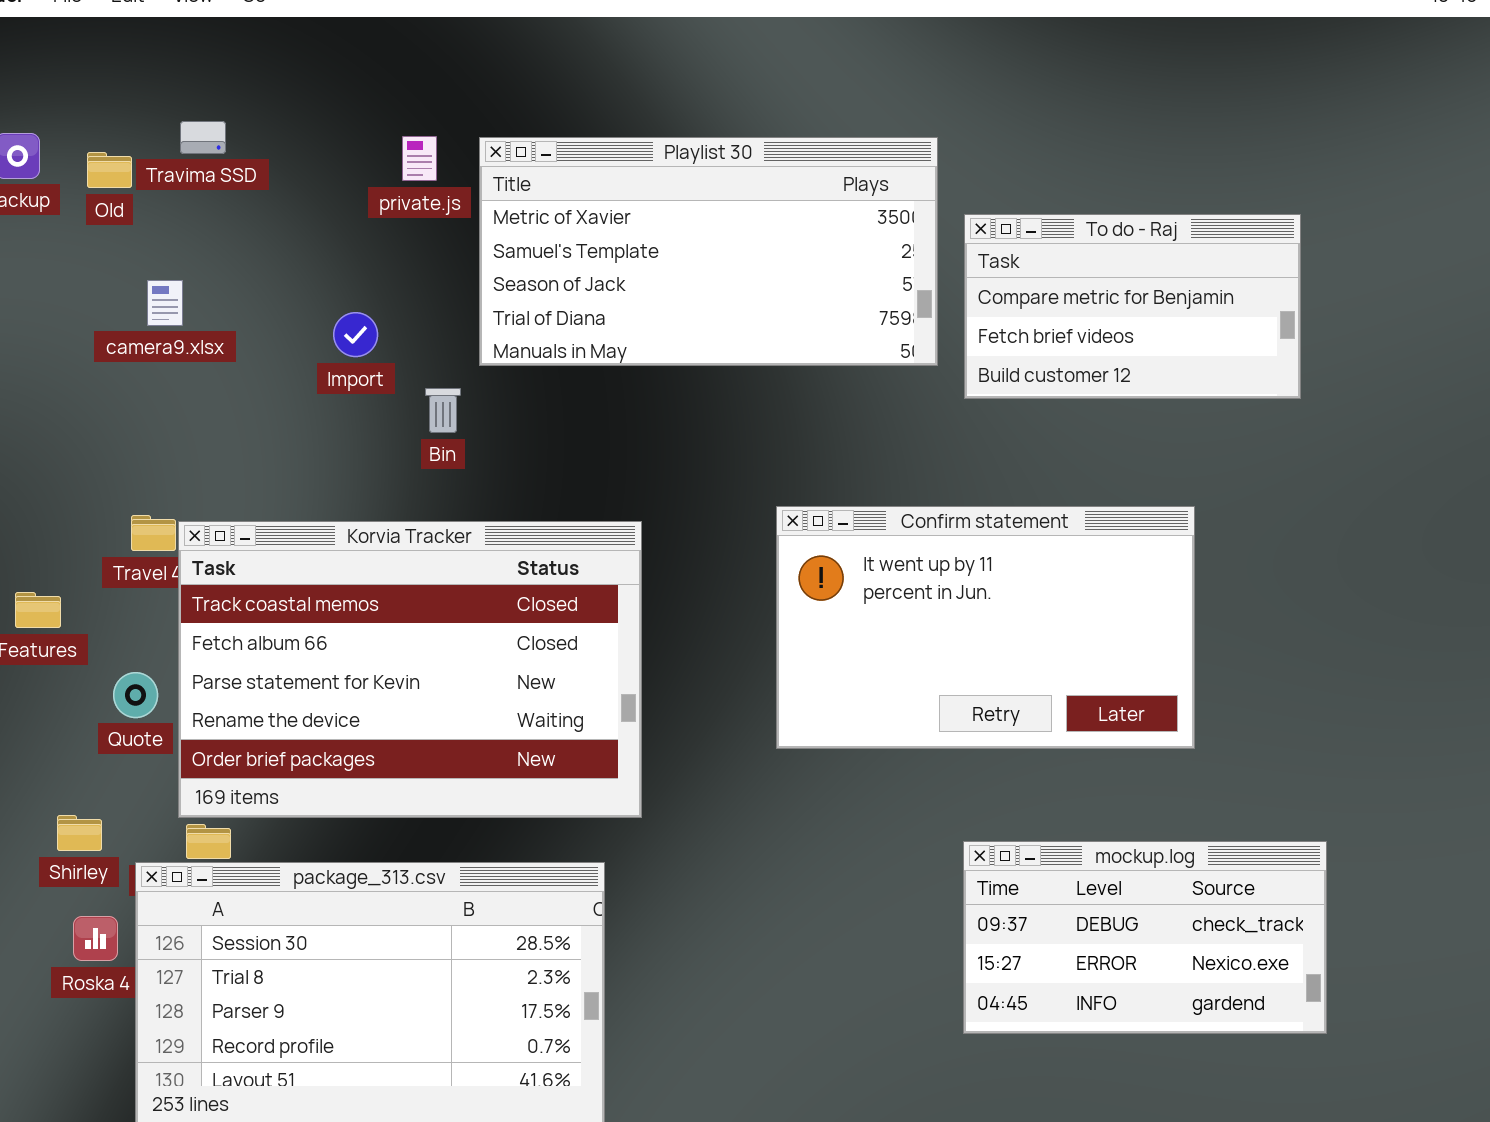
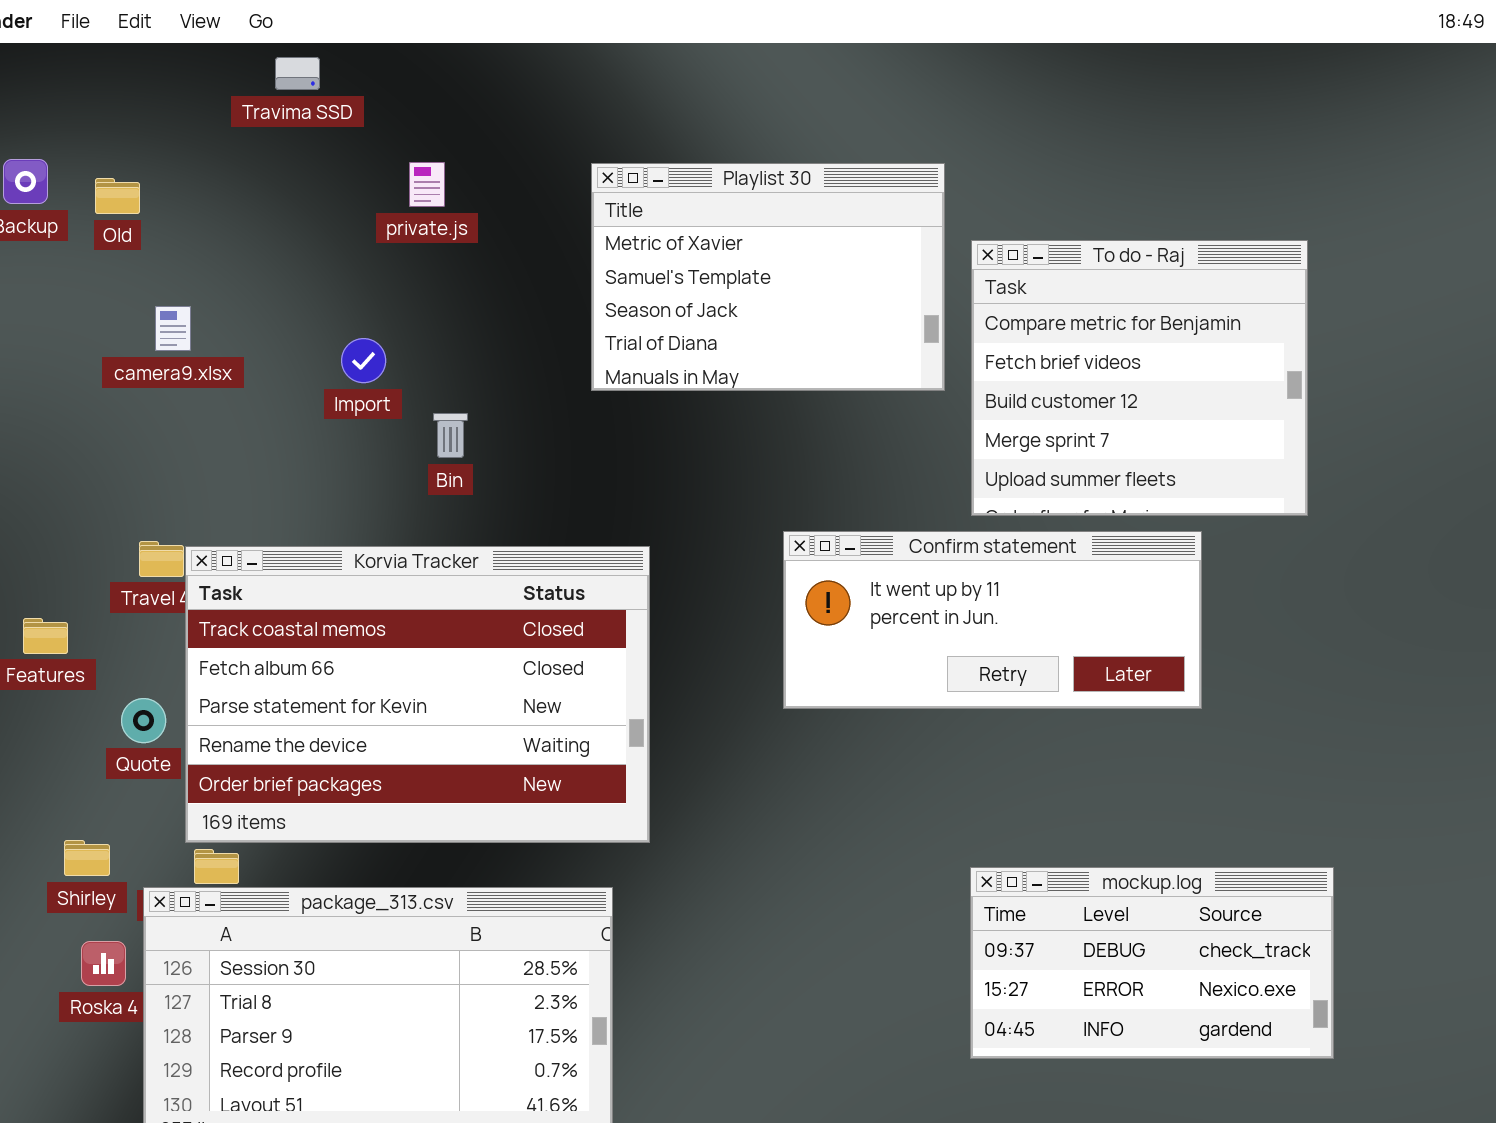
Travima SSD: [180,121,226,154] -> [275,57,320,90], moved
Playlist 30: [479,137,938,366] -> [591,163,945,391], resized
To do - Raj: [964,214,1301,399] -> [971,240,1308,516], resized
Confirm statement: [776,506,1195,749] -> [783,531,1202,709], resized

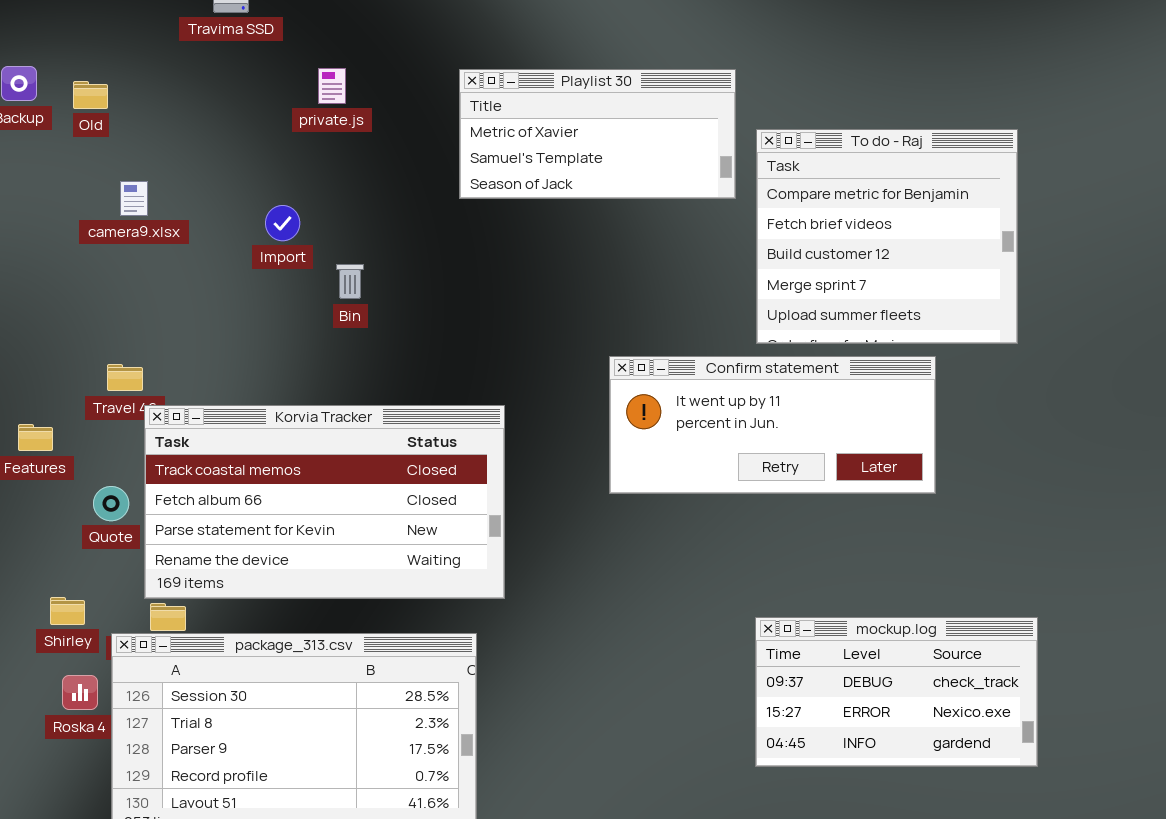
Playlist 30: [591,163,945,391] -> [459,69,736,199], resized
Korvia Tracker: [185,546,650,843] -> [144,405,505,599], resized

